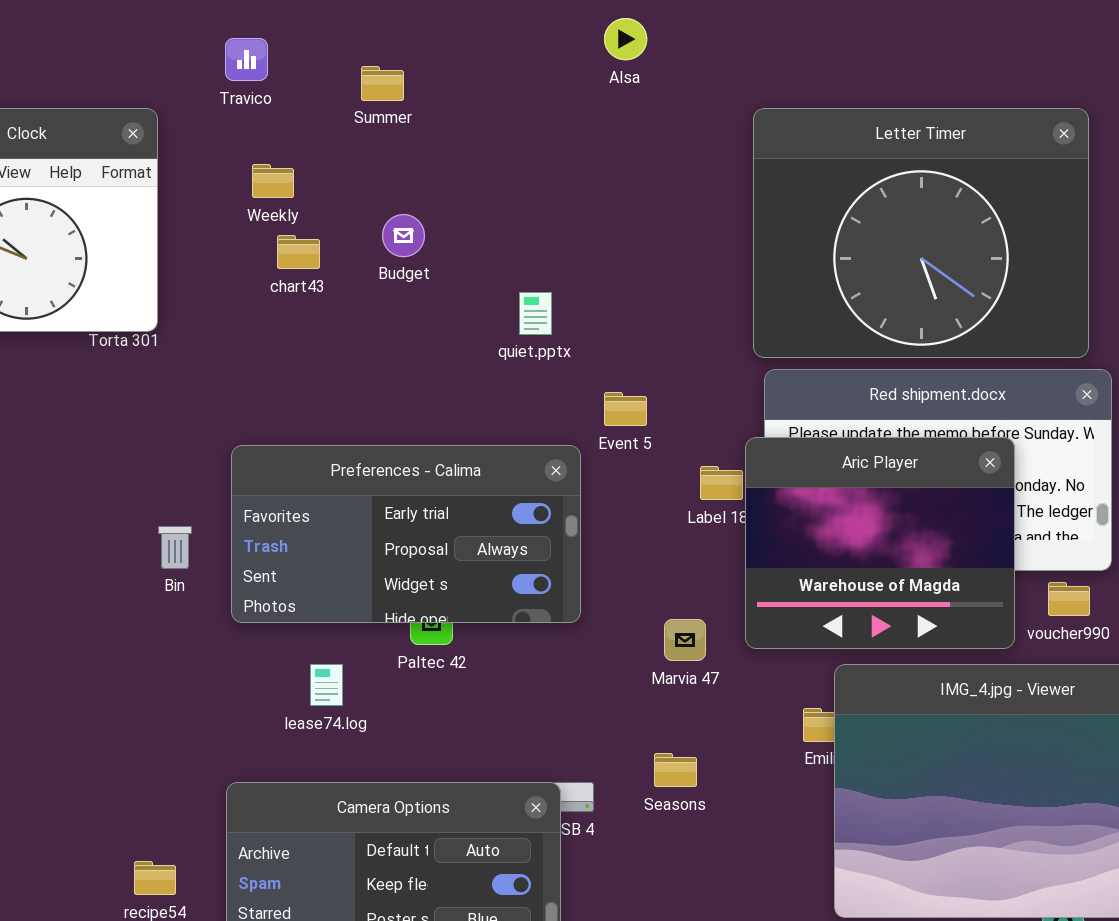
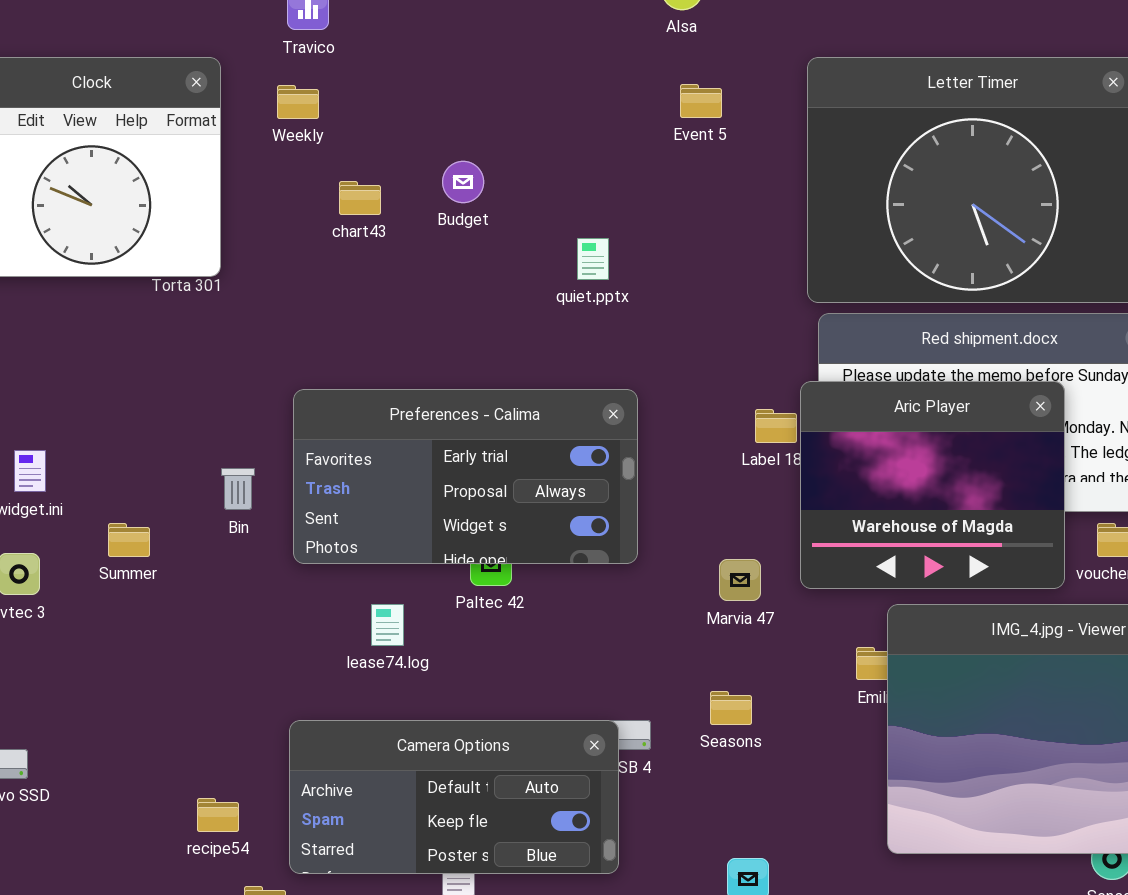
Summer: [361,66,404,101] -> [108,523,150,557], moved
Weekly: [252,164,294,198] -> [277,85,319,119], moved
Event 5: [604,392,647,426] -> [680,84,722,118], moved

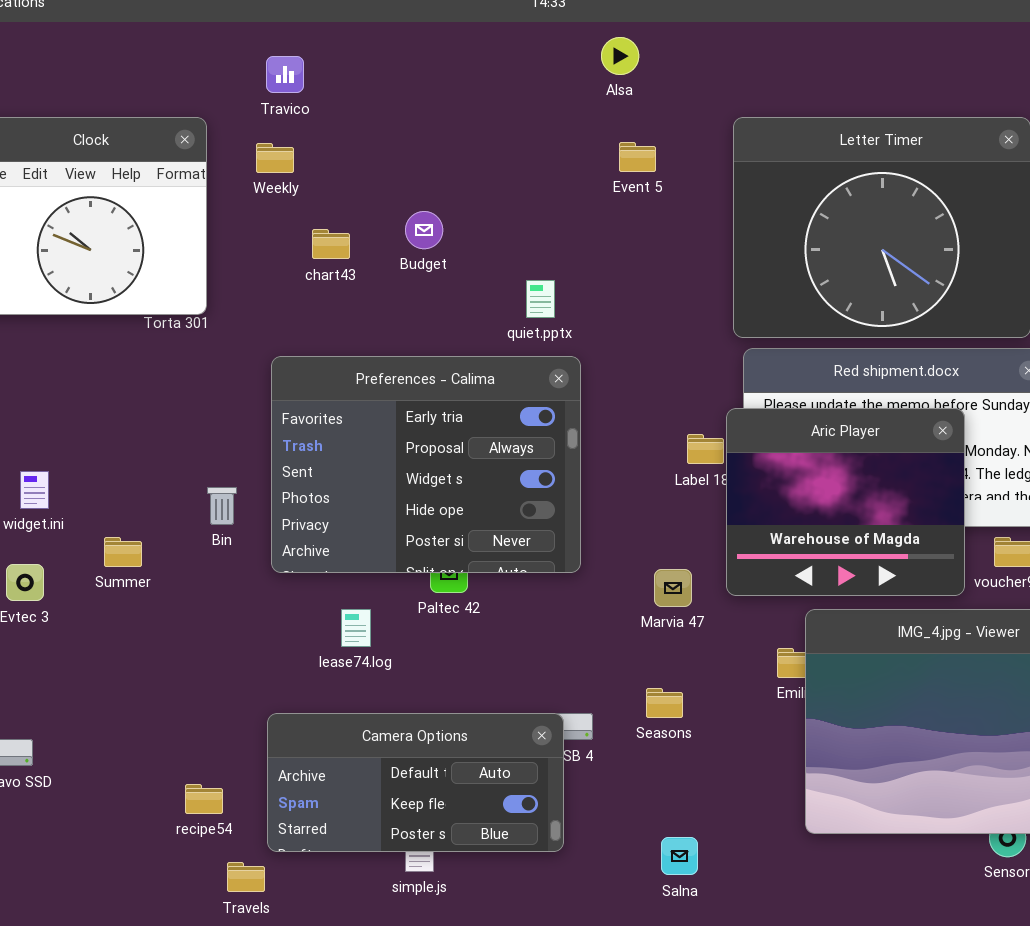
Preferences - Calima: [293,389,638,564] -> [271,356,581,573], resized

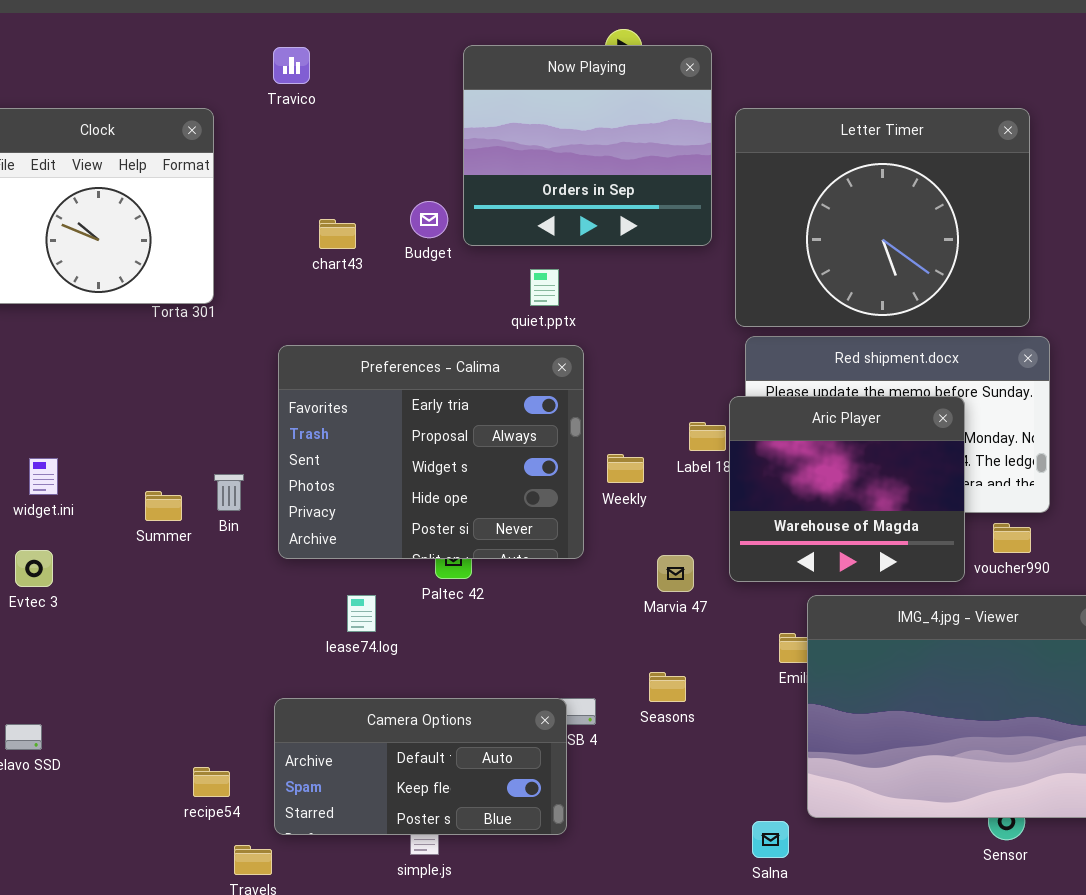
Now Playing: none -> [463,45,712,246], opened
Weekly: [256,143,294,173] -> [607,454,644,483], moved
Summer: [104,537,142,567] -> [145,491,182,521], moved
Salna: [661,837,698,875] -> [752,821,789,858], moved

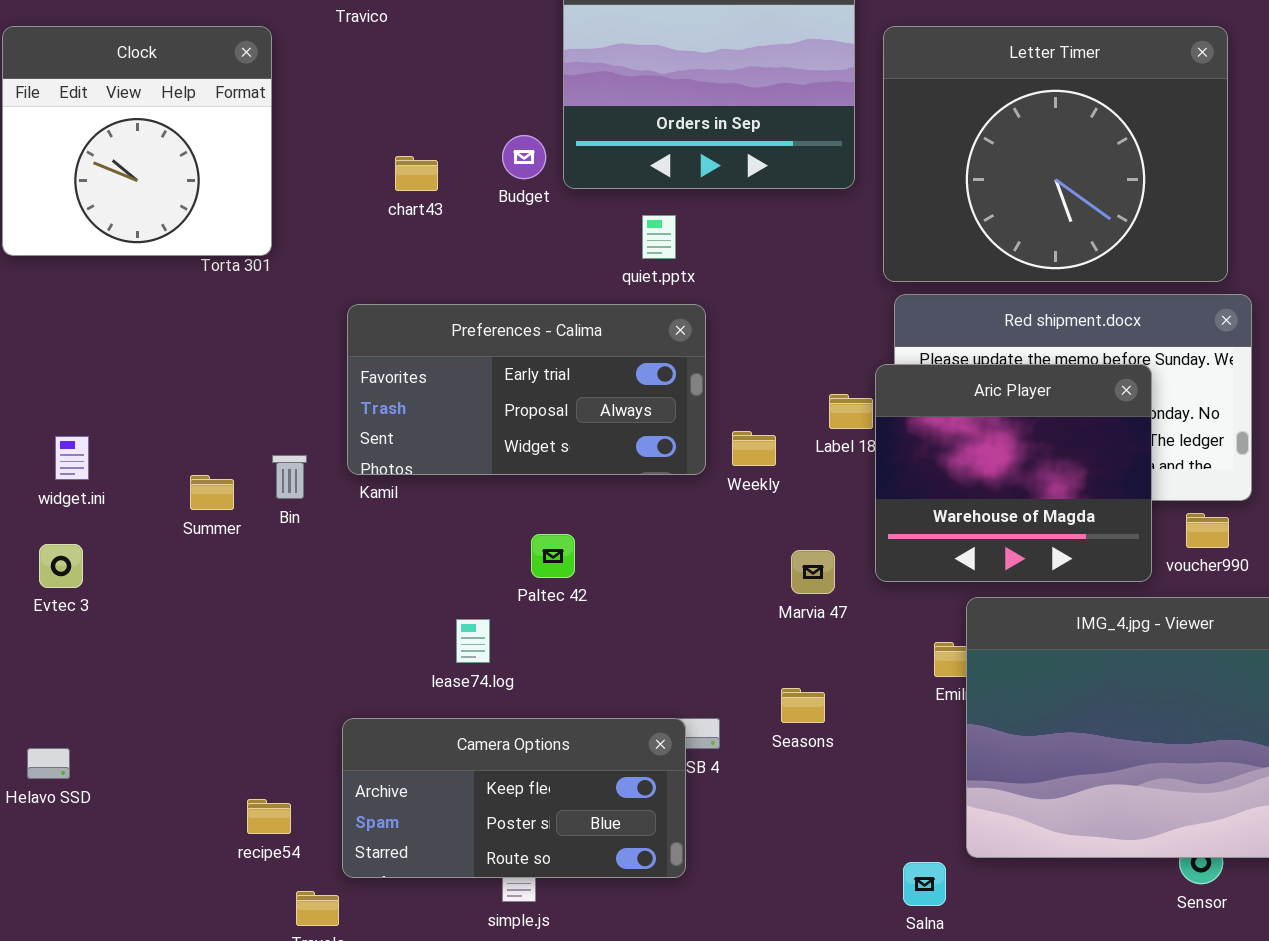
Preferences - Calima: [278,345,584,559] -> [347,304,706,475], resized
lease74.log: [347,595,376,632] -> [456,619,490,663], moved
Camera Options: [274,698,567,835] -> [342,718,686,878], scrolled down 1 row

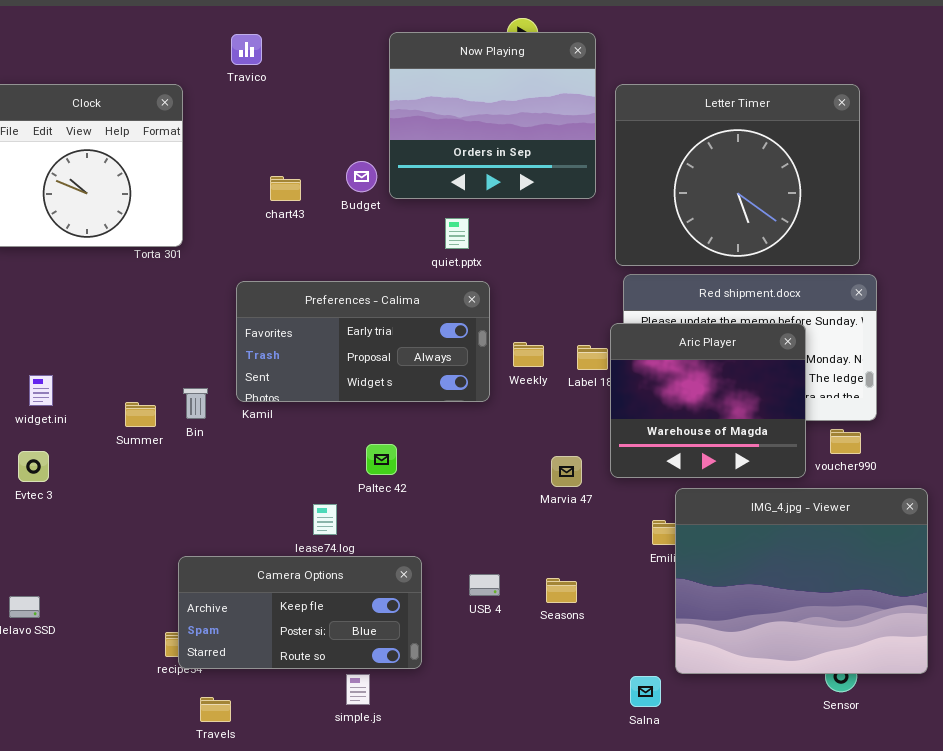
Weekly: [732,431,776,466] -> [513,342,544,367], moved
Seasons: [781,688,825,723] -> [546,578,577,603], moved
Camera Options: [342,718,686,878] -> [178,556,422,669], moved

